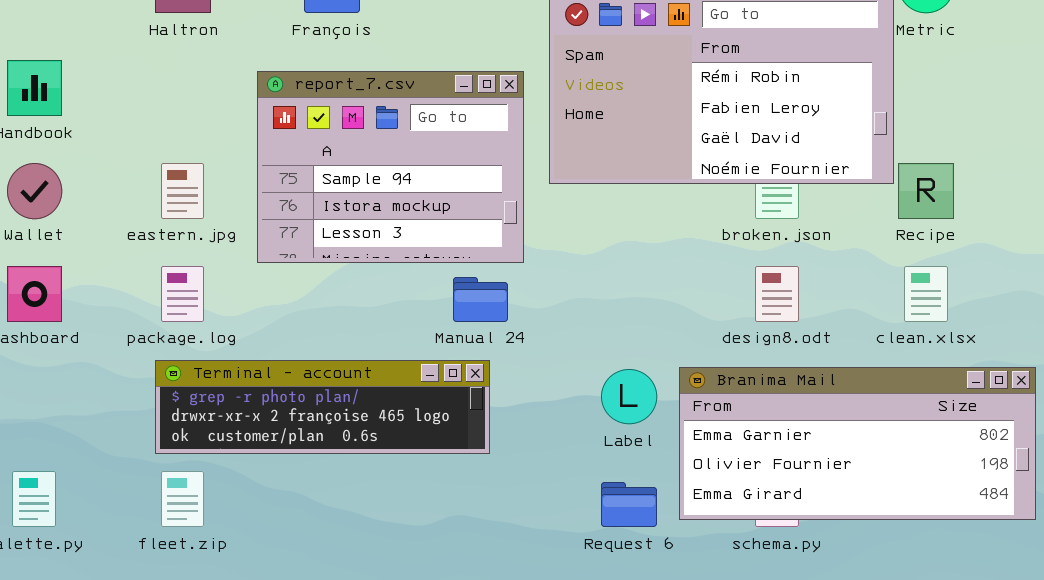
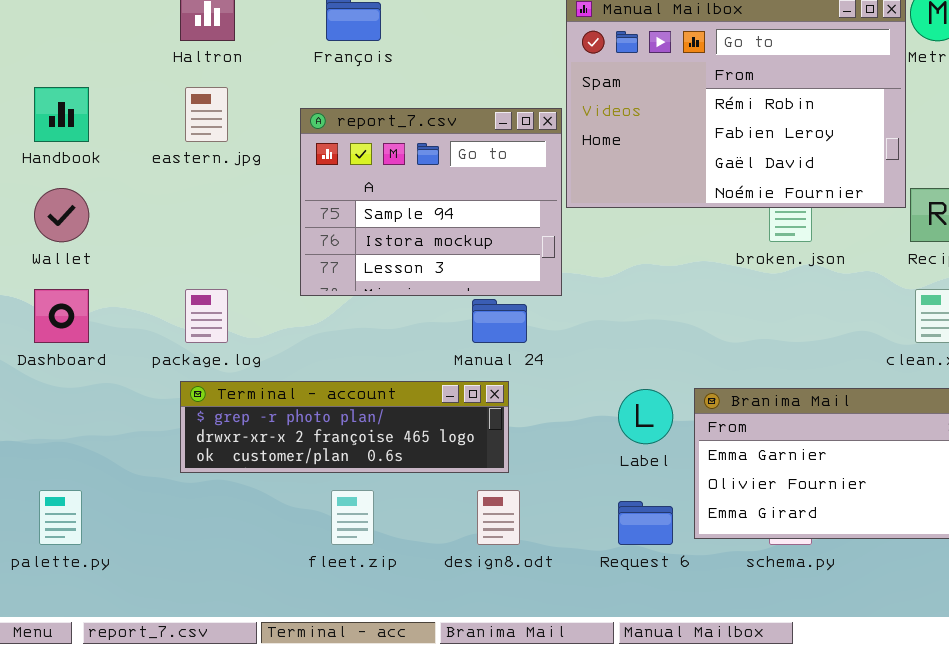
report_7.csv: [257,71,524,263] -> [300,108,562,296], moved
eastern.jpg: [161,163,204,219] -> [185,87,228,142], moved
design8.odt: [755,266,799,322] -> [477,490,520,545], moved
fleet.zip: [161,471,204,527] -> [331,490,374,545], moved

